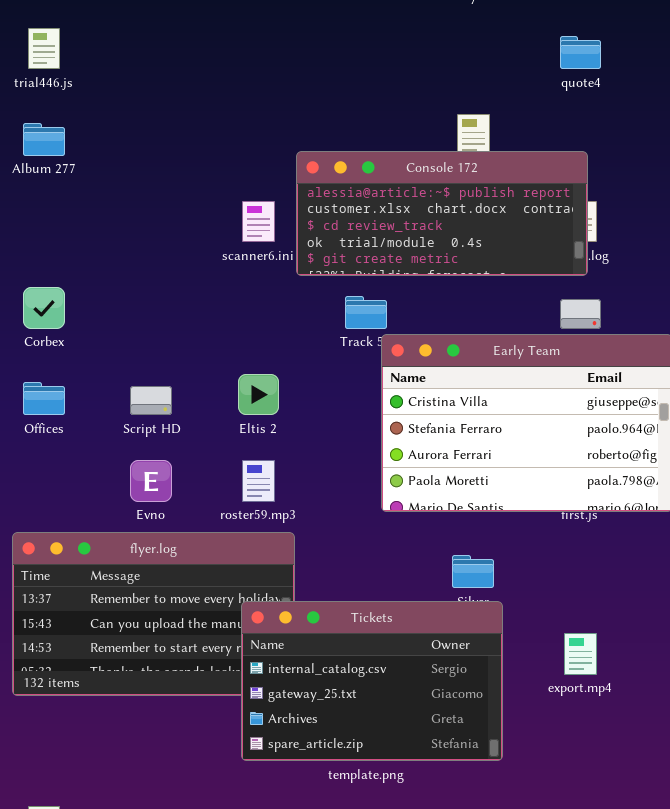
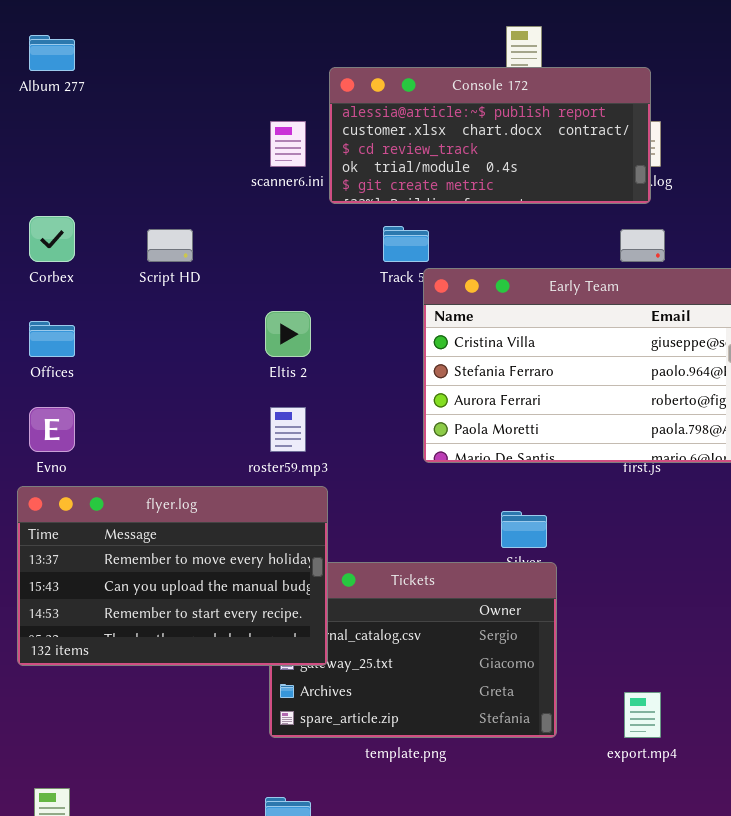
Script HD: [130,386,172,415] -> [147,229,193,262], moved
Evno: [130,460,172,502] -> [29,407,75,452], moved
flyer.log: [12,532,295,696] -> [17,486,328,666], raised
export.mp4: [564,633,597,675] -> [624,692,661,738], moved

